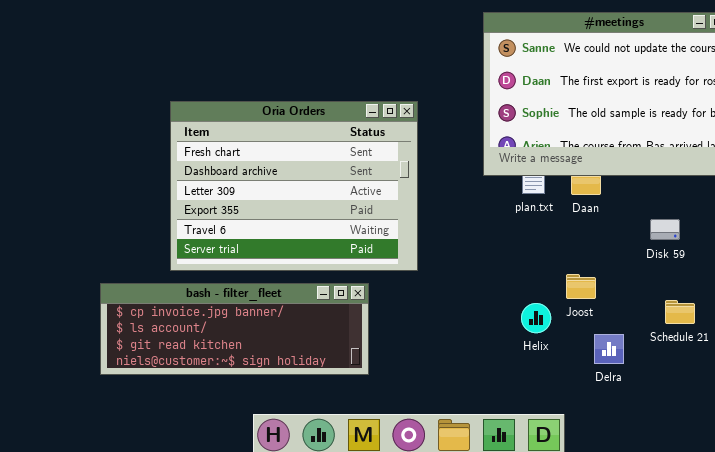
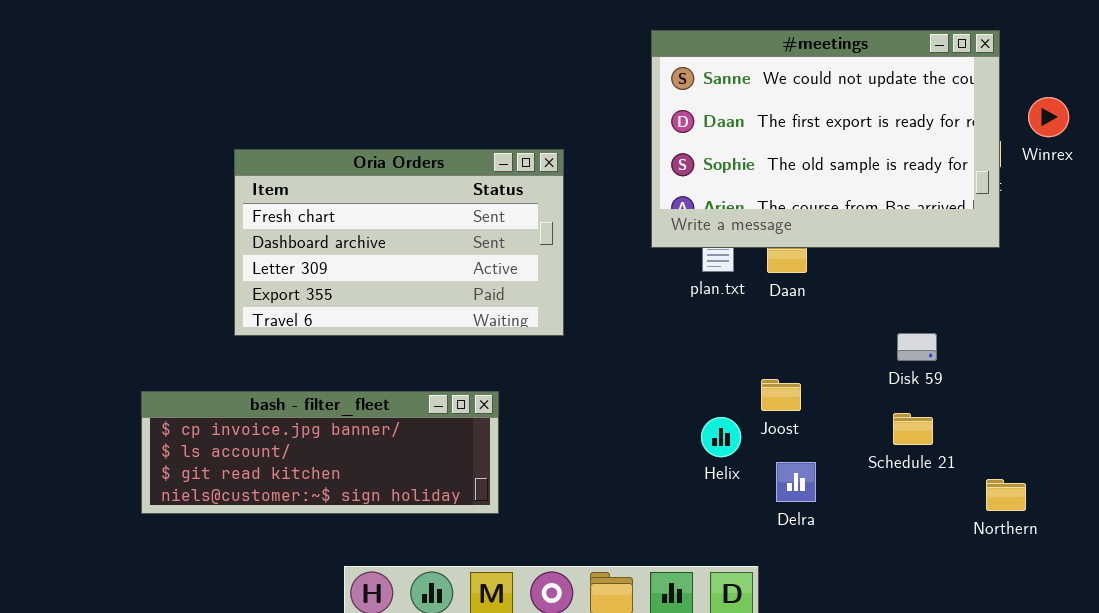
Oria Orders: [170,101,418,271] -> [234,149,564,336], resized
Disk 59: [650,219,680,240] -> [897,333,937,361], moved
Delra: [594,334,624,364] -> [776,462,816,502], moved

